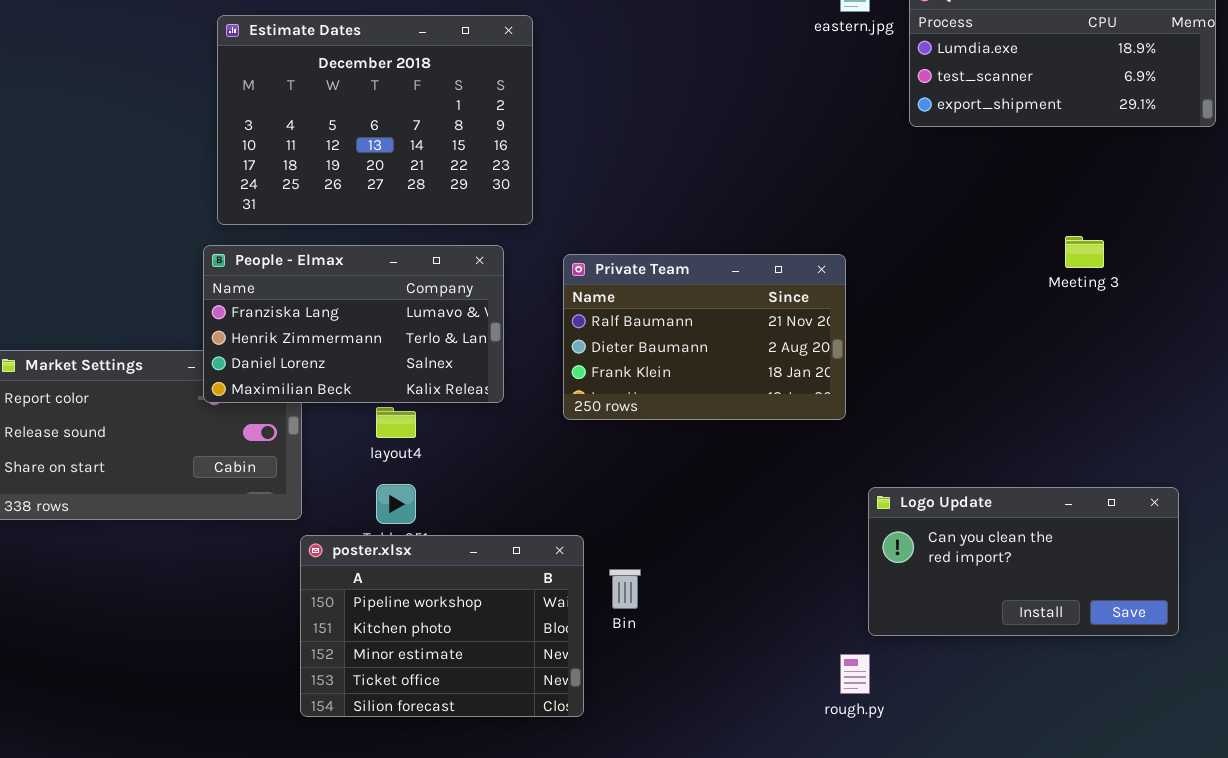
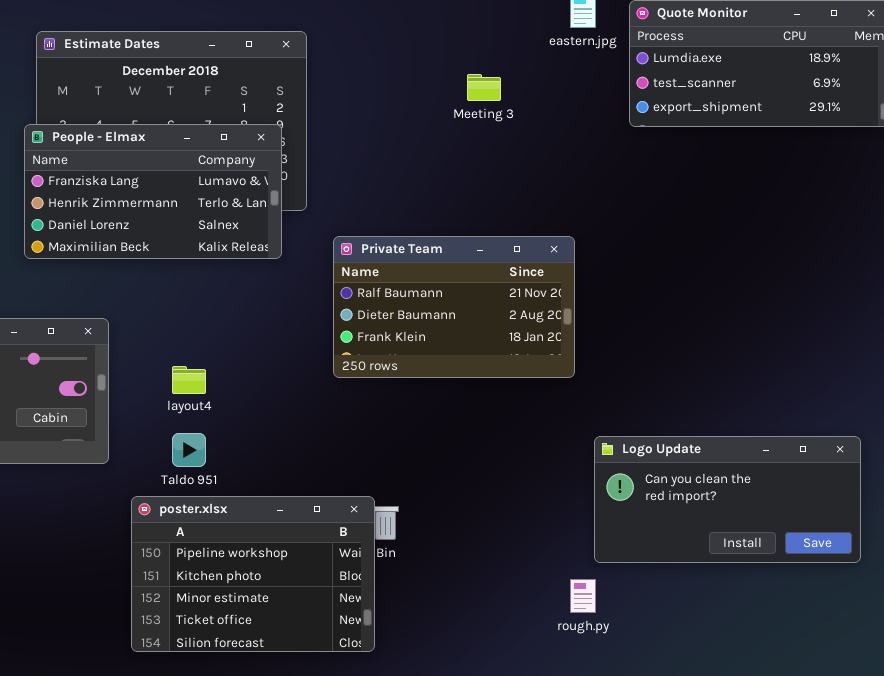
Meeting 3: [1065,236,1104,268] -> [467,74,501,101], moved
People - Elmax: [203,245,504,403] -> [24,124,282,259], moved
poster.xlsx: [300,535,584,717] -> [131,496,375,652], moved

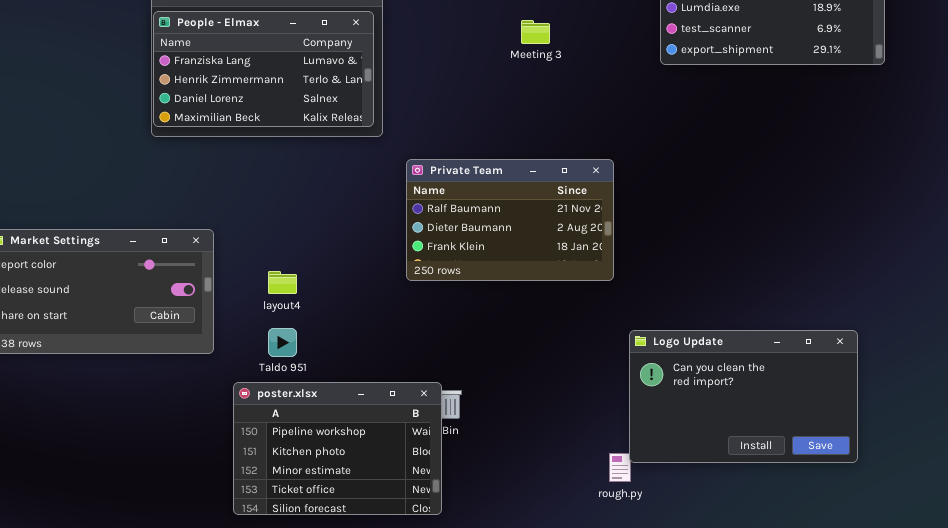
People - Elmax: [24,124,282,259] -> [153,11,374,127], moved
Logo Update: [594,436,861,563] -> [629,330,858,463], resized

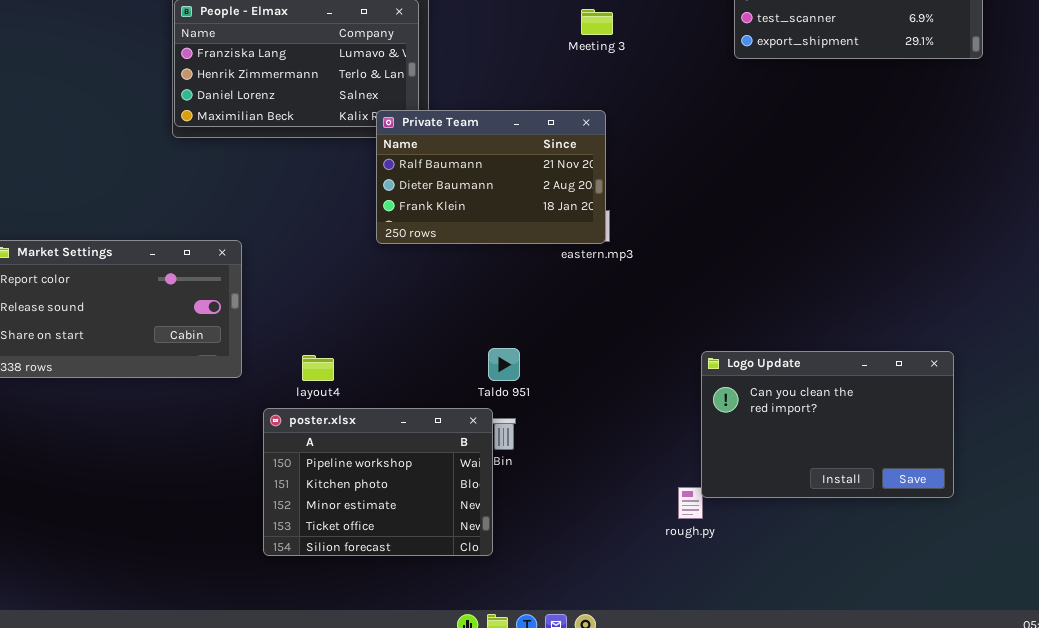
Private Team: [406,159,614,281] -> [376,110,606,244], moved
layout4: [268,271,297,294] -> [302,355,334,381], moved
Taldo 951: [268,328,297,357] -> [488,348,520,381], moved

